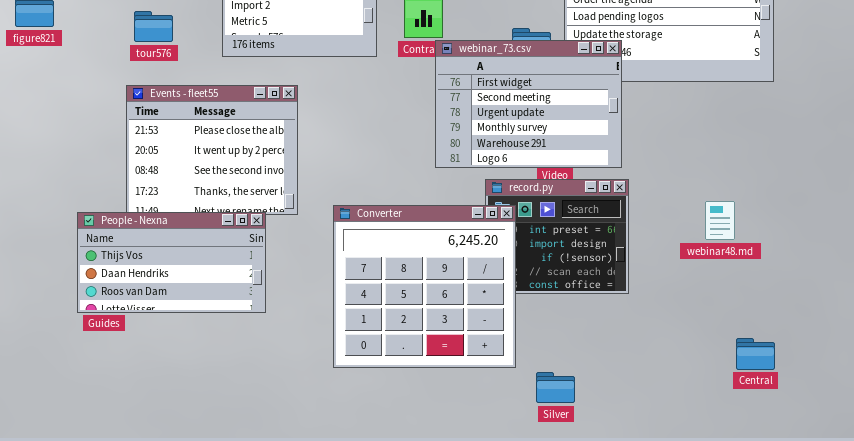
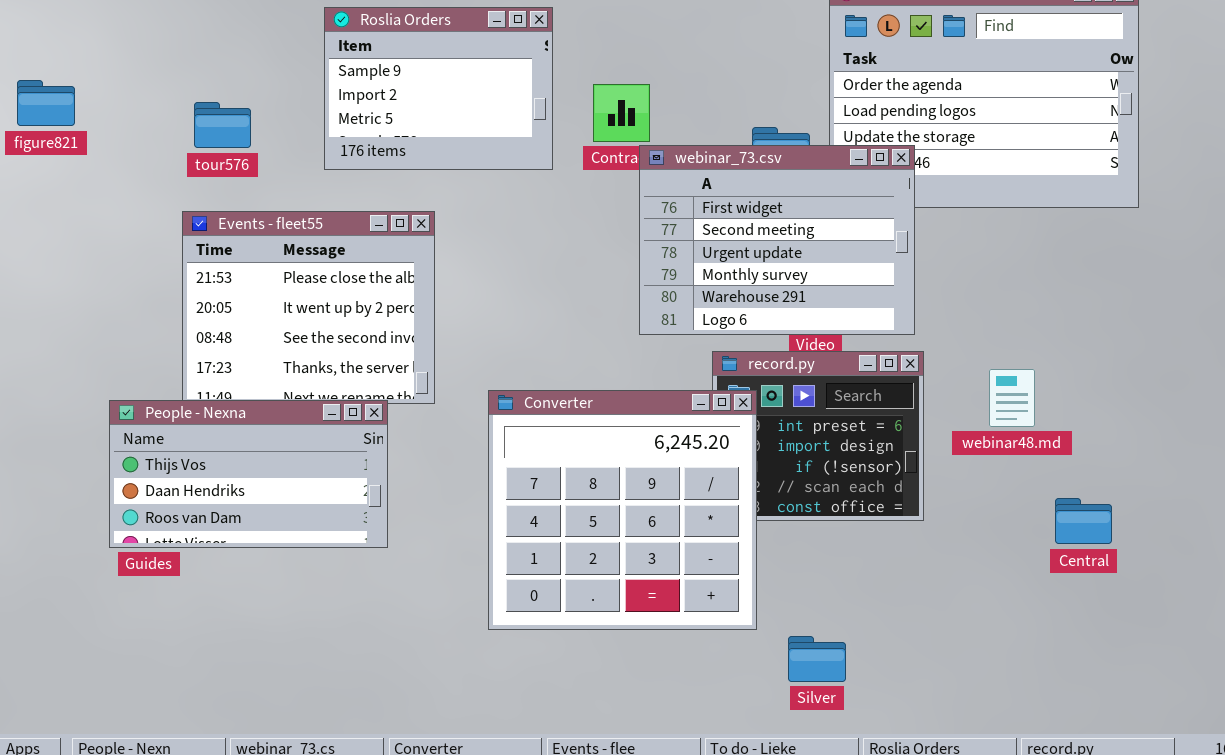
webinar48.md: [705,201,735,240] -> [989,369,1035,427], moved
Central: [736,338,775,370] -> [1055,498,1112,544], moved

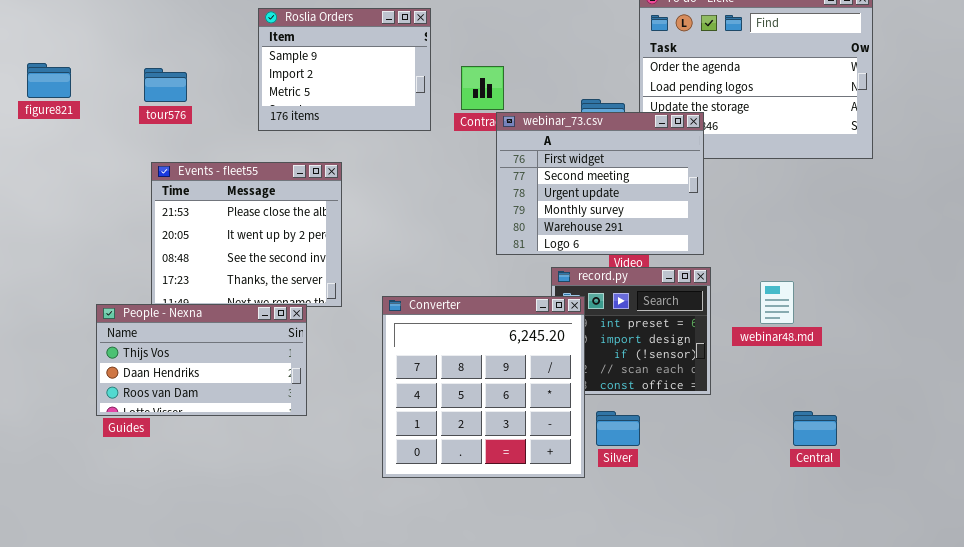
tour576: [194,102,251,148] -> [144,68,187,102], moved
Central: [1055,498,1112,544] -> [793,411,837,446], moved
Silver: [788,636,846,682] -> [596,411,640,446], moved

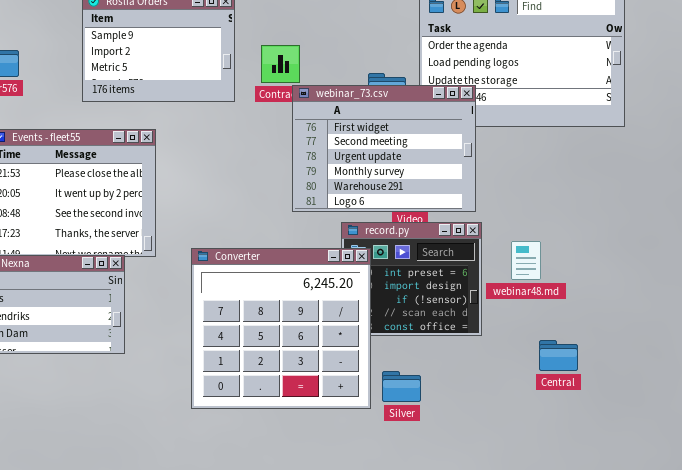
webinar48.md: [760,281,794,324] -> [511,241,541,280], moved
Silver: [596,411,640,446] -> [382,371,421,402], moved
Central: [793,411,837,446] -> [539,340,578,371], moved

